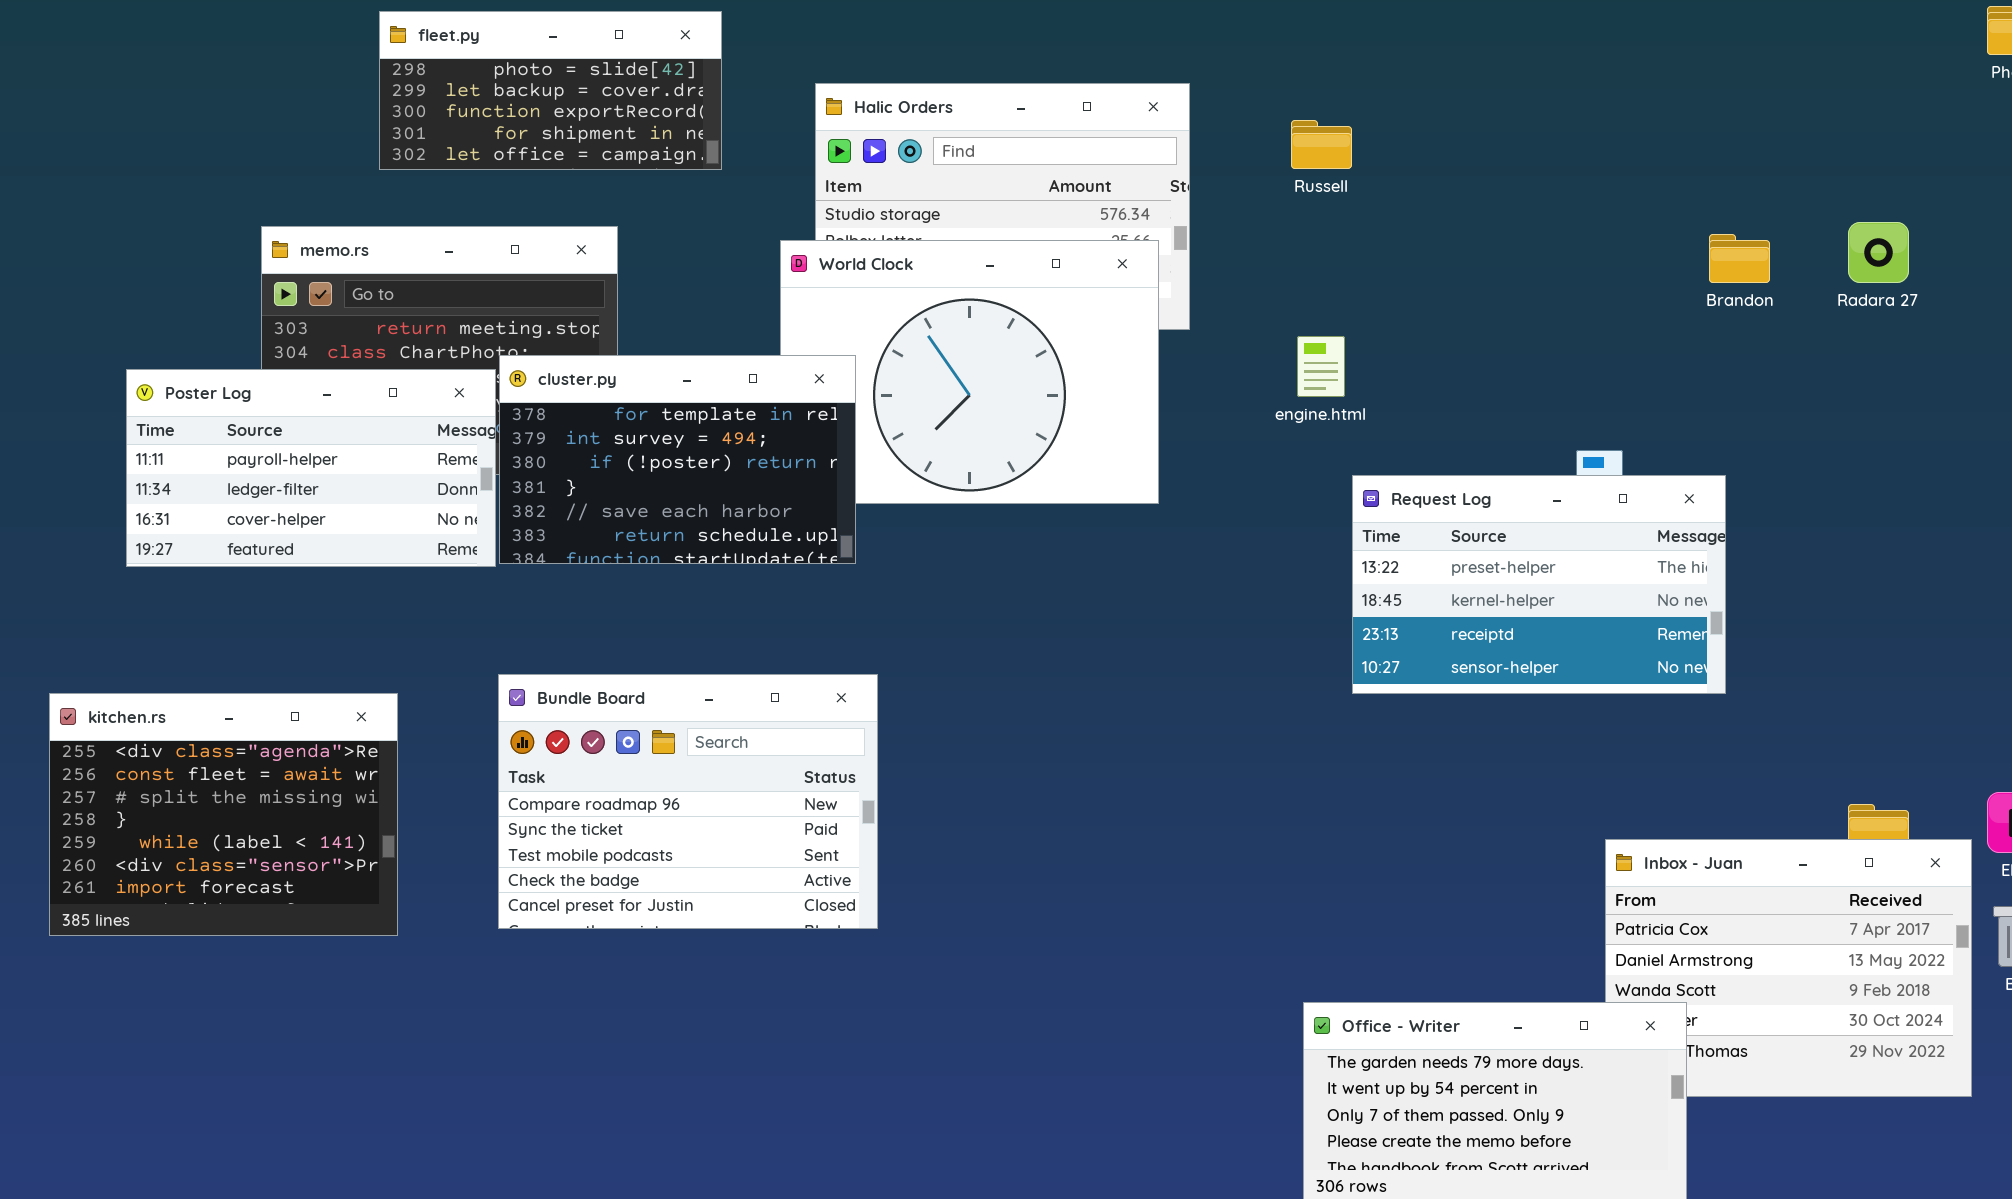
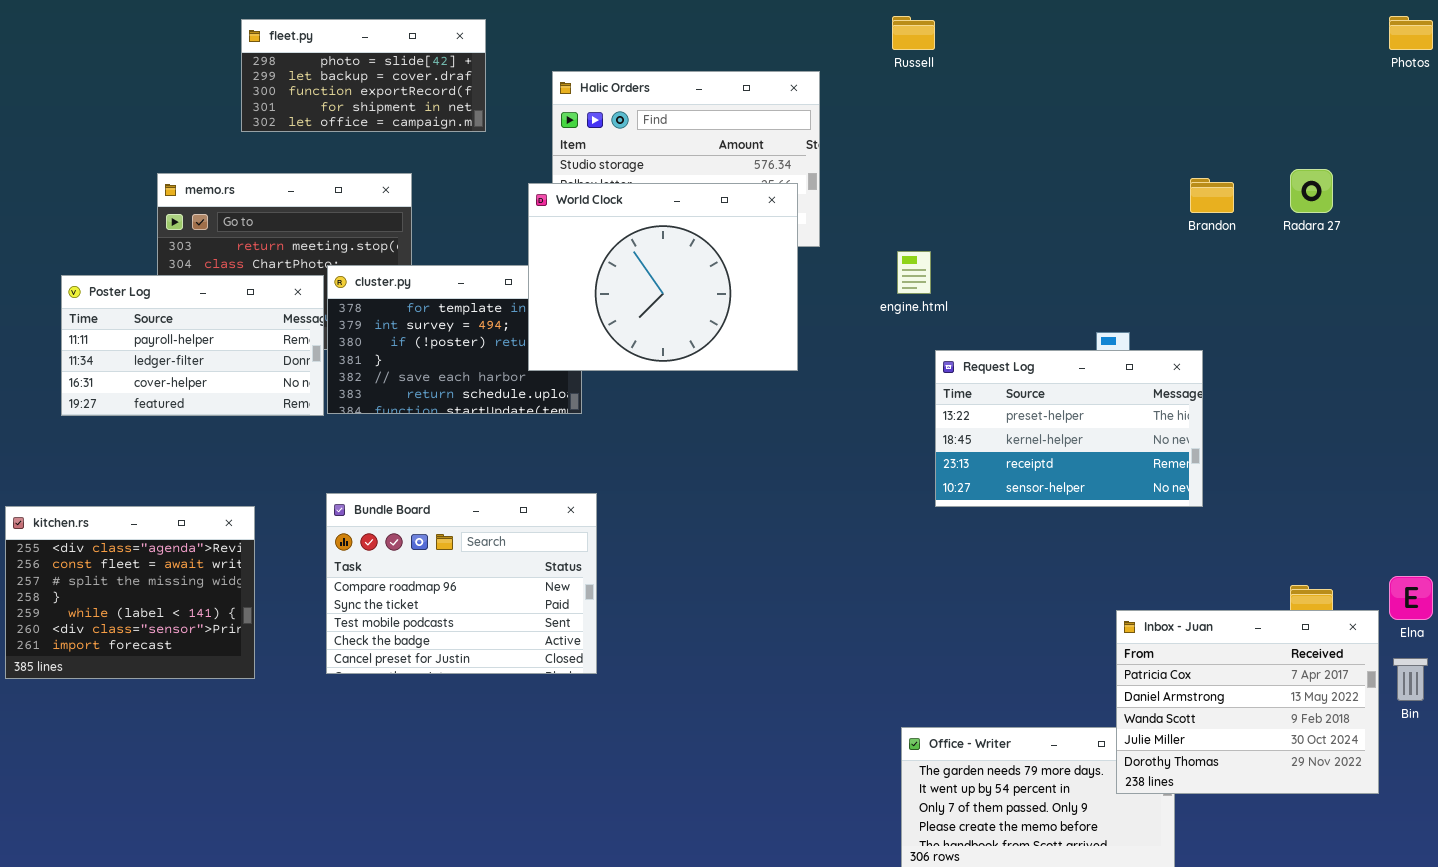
Russell: [1291,120,1352,169] -> [892,16,935,50], moved
World Clock: [780,240,1159,504] -> [528,183,798,371], raised
Inbox - Juan: [1605,839,1972,1097] -> [1116,610,1379,794], raised

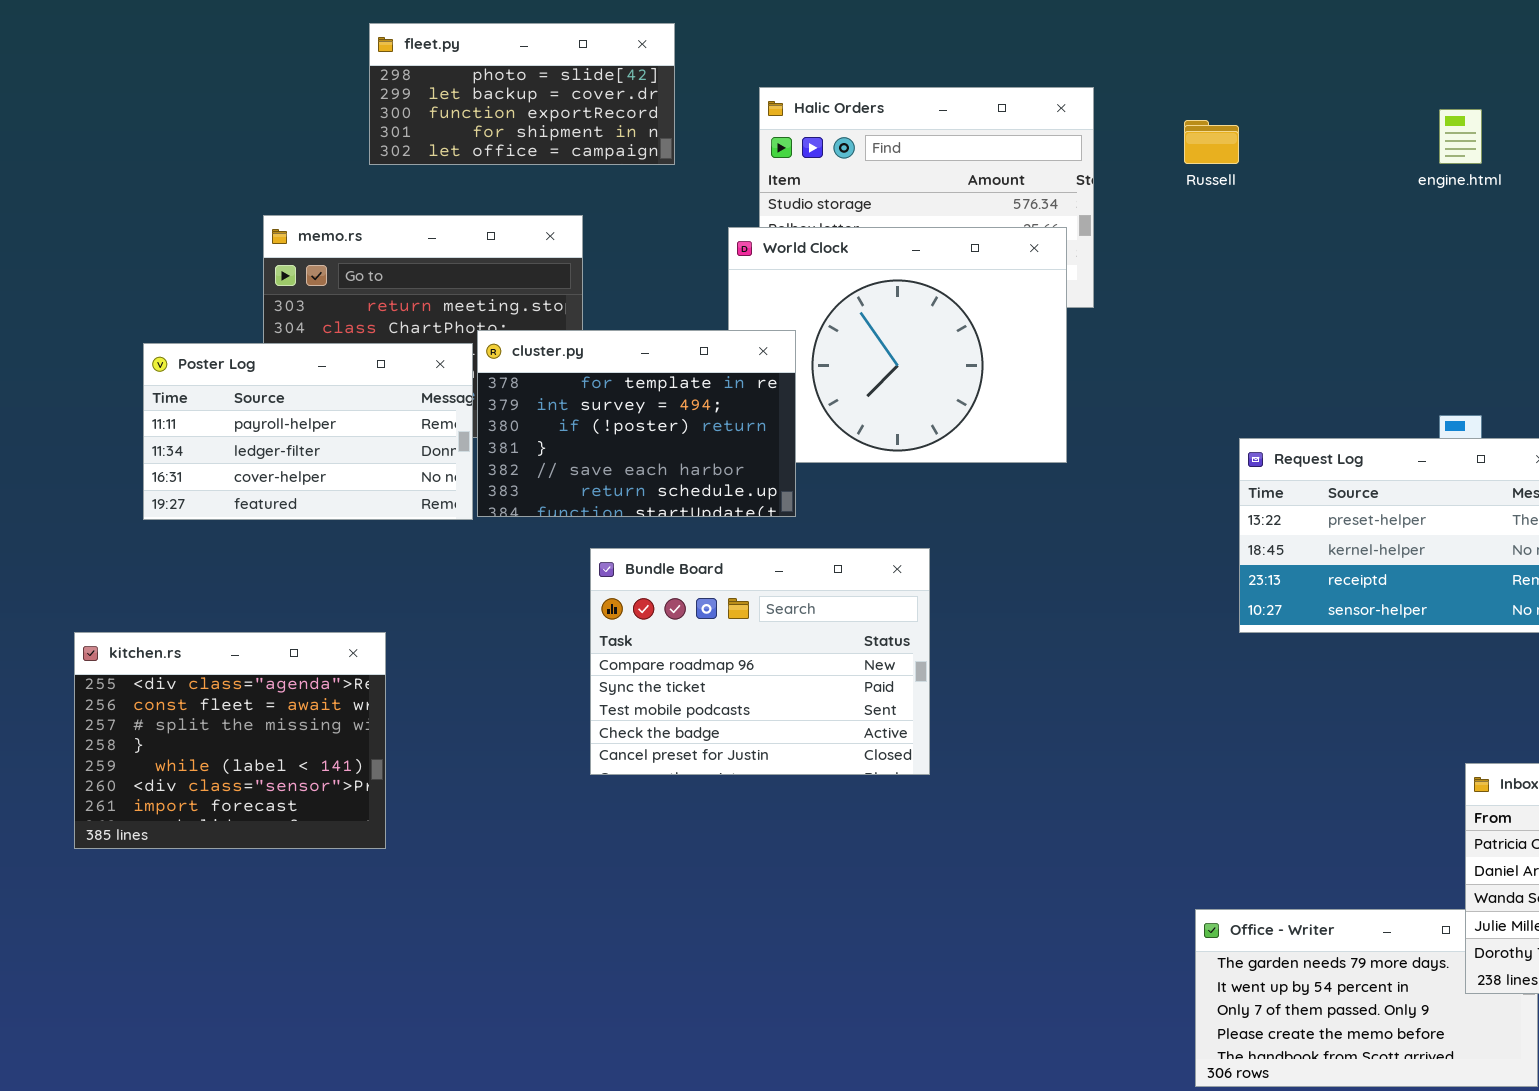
Russell: [892,16,935,50] -> [1184,120,1239,164], moved
engine.html: [897,251,931,294] -> [1439,109,1482,164], moved
cluster.py: [327,265,582,414] -> [477,330,796,517], raised
Bundle Board: [326,493,597,674] -> [590,548,930,775], moved

